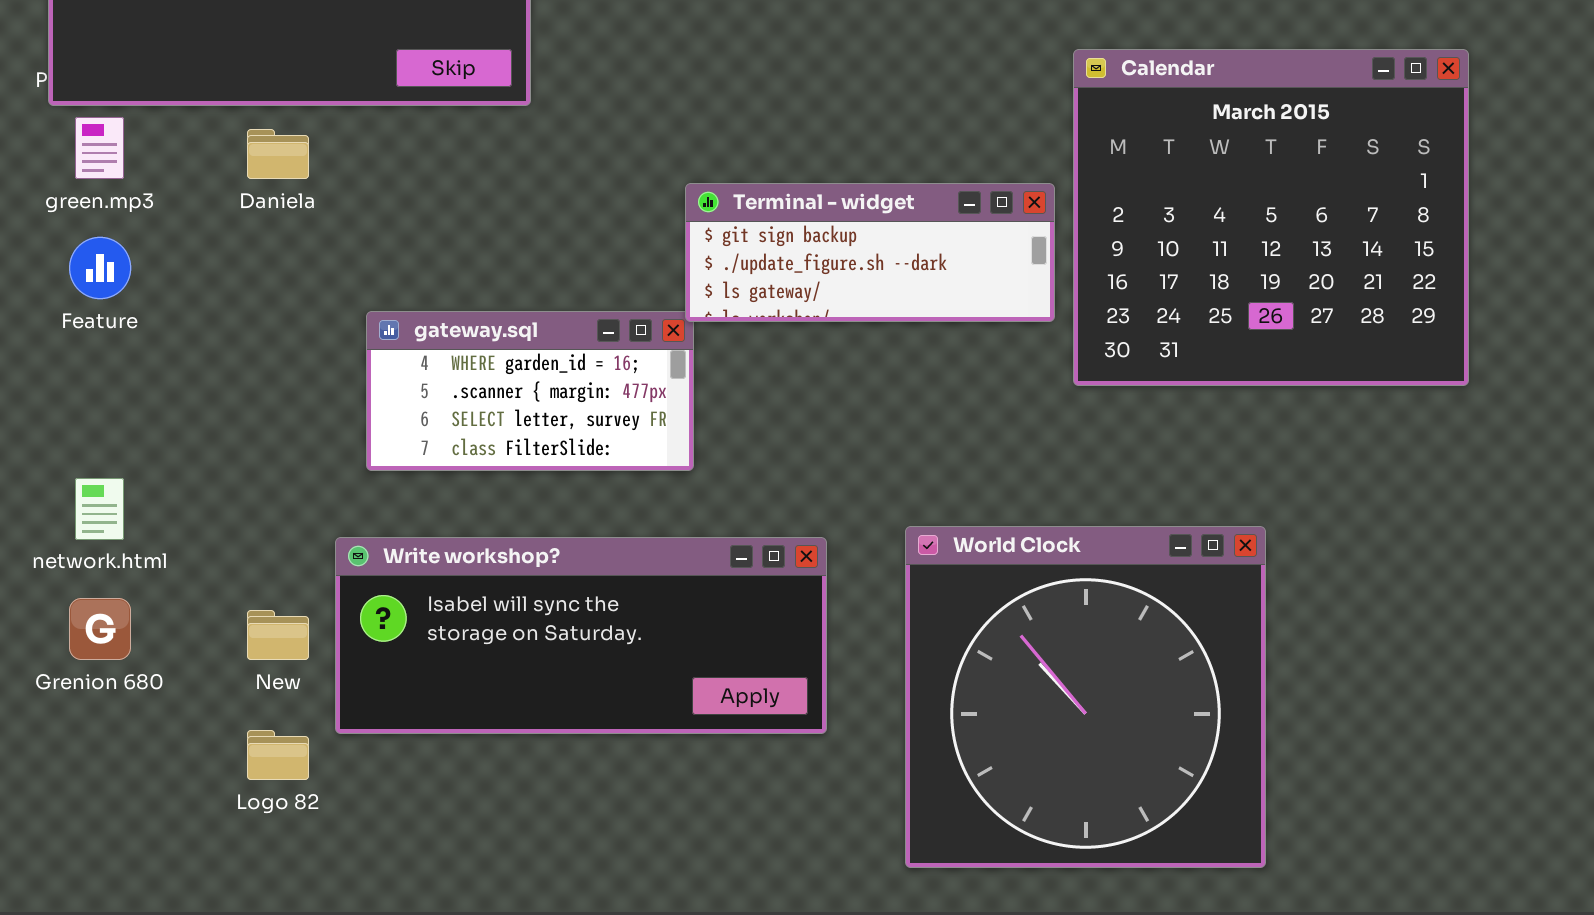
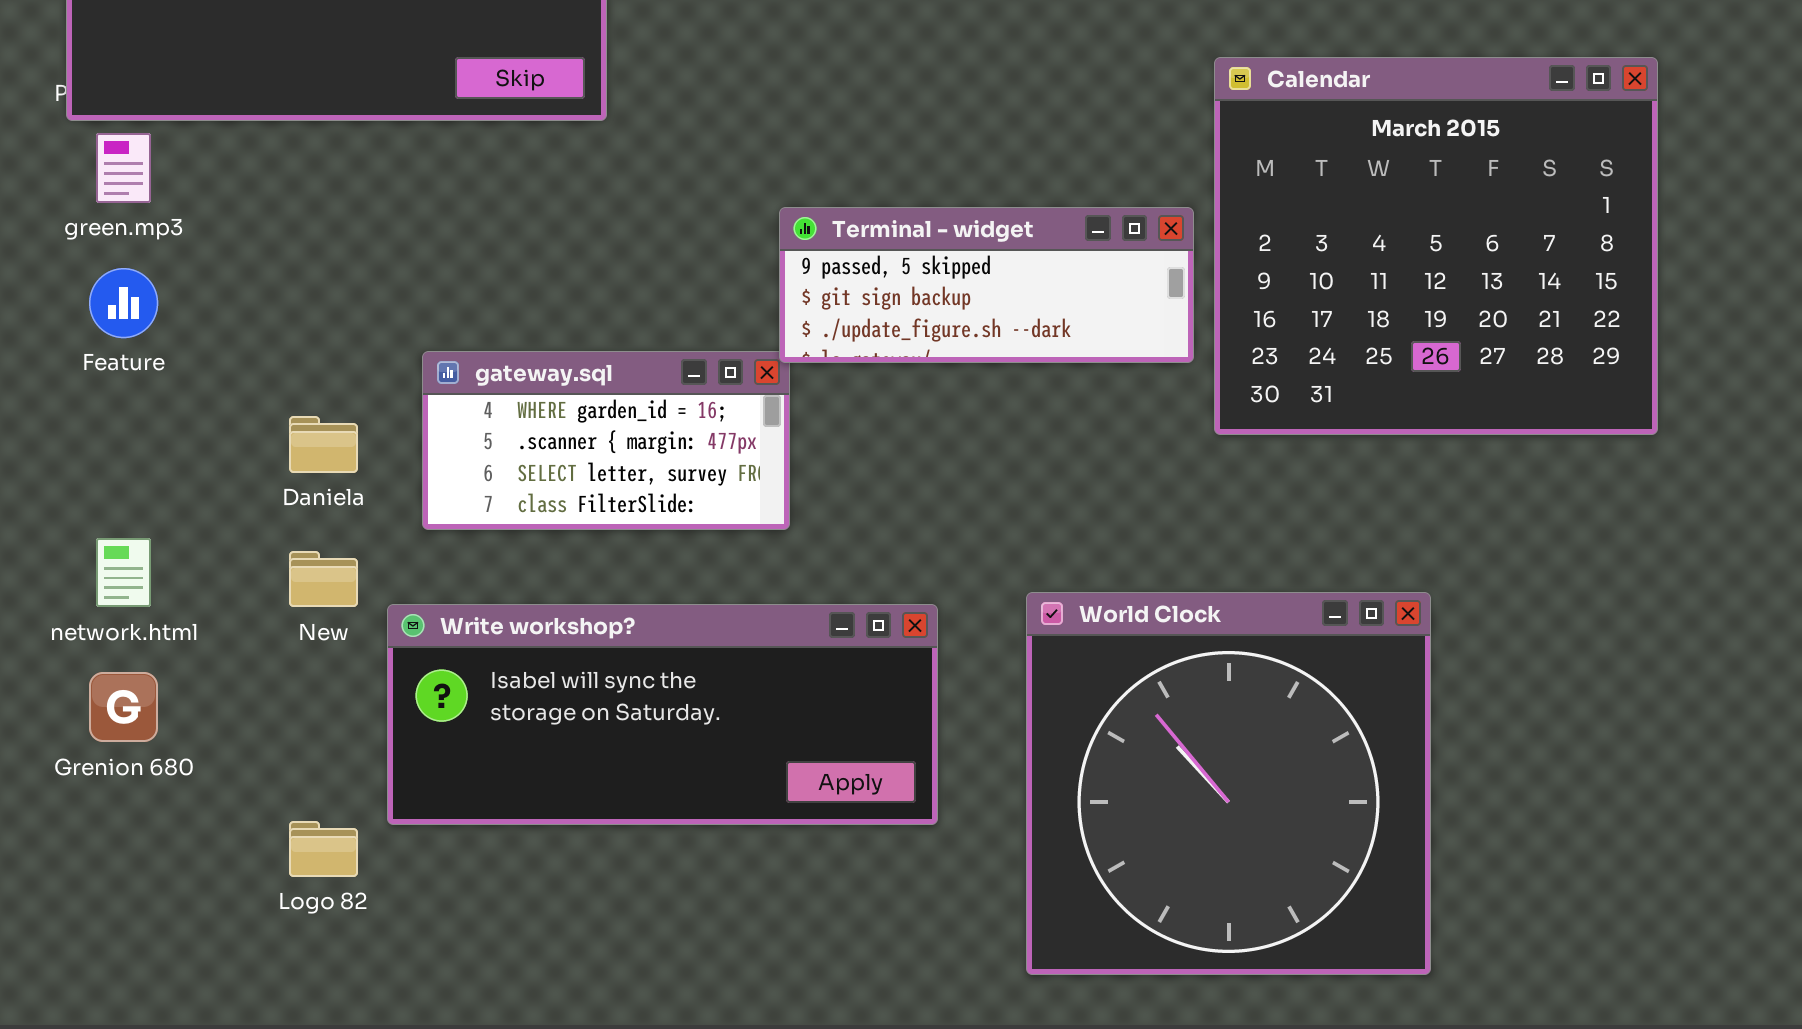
Daniela: [247,129,309,179] -> [289,416,358,473], moved
Terminal - widget: [685,183,1055,322] -> [779,207,1194,363], scrolled up 1 row
New: [247,610,309,660] -> [289,551,358,607], moved

